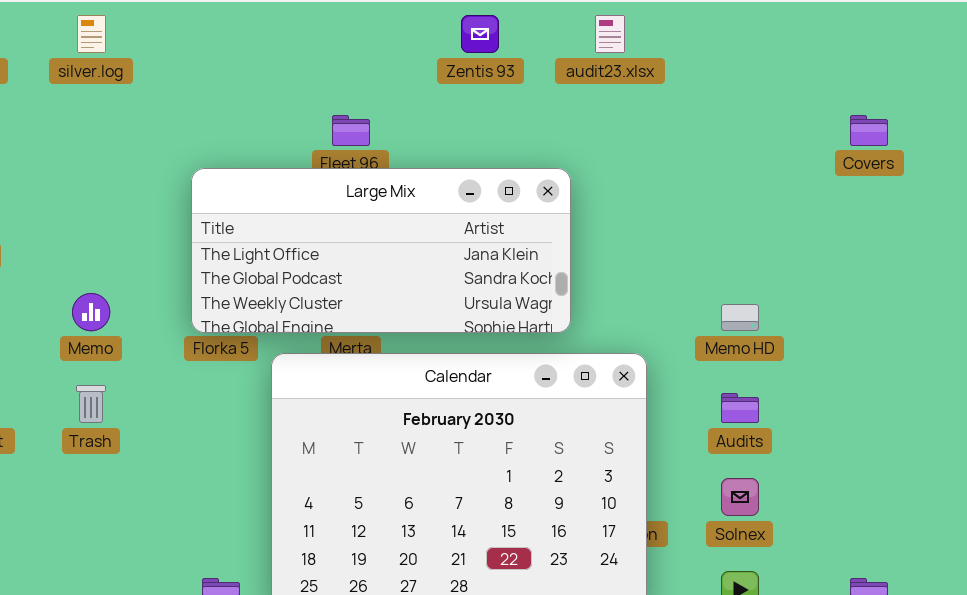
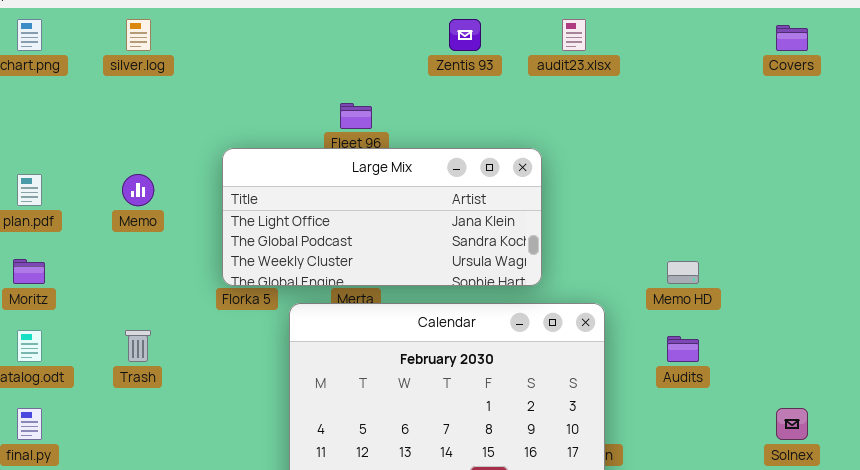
Covers: [850,115,888,146] -> [776,25,808,51], moved
Memo: [72,293,110,331] -> [122,174,154,206], moved
Solnex: [721,478,759,516] -> [776,408,808,440], moved

